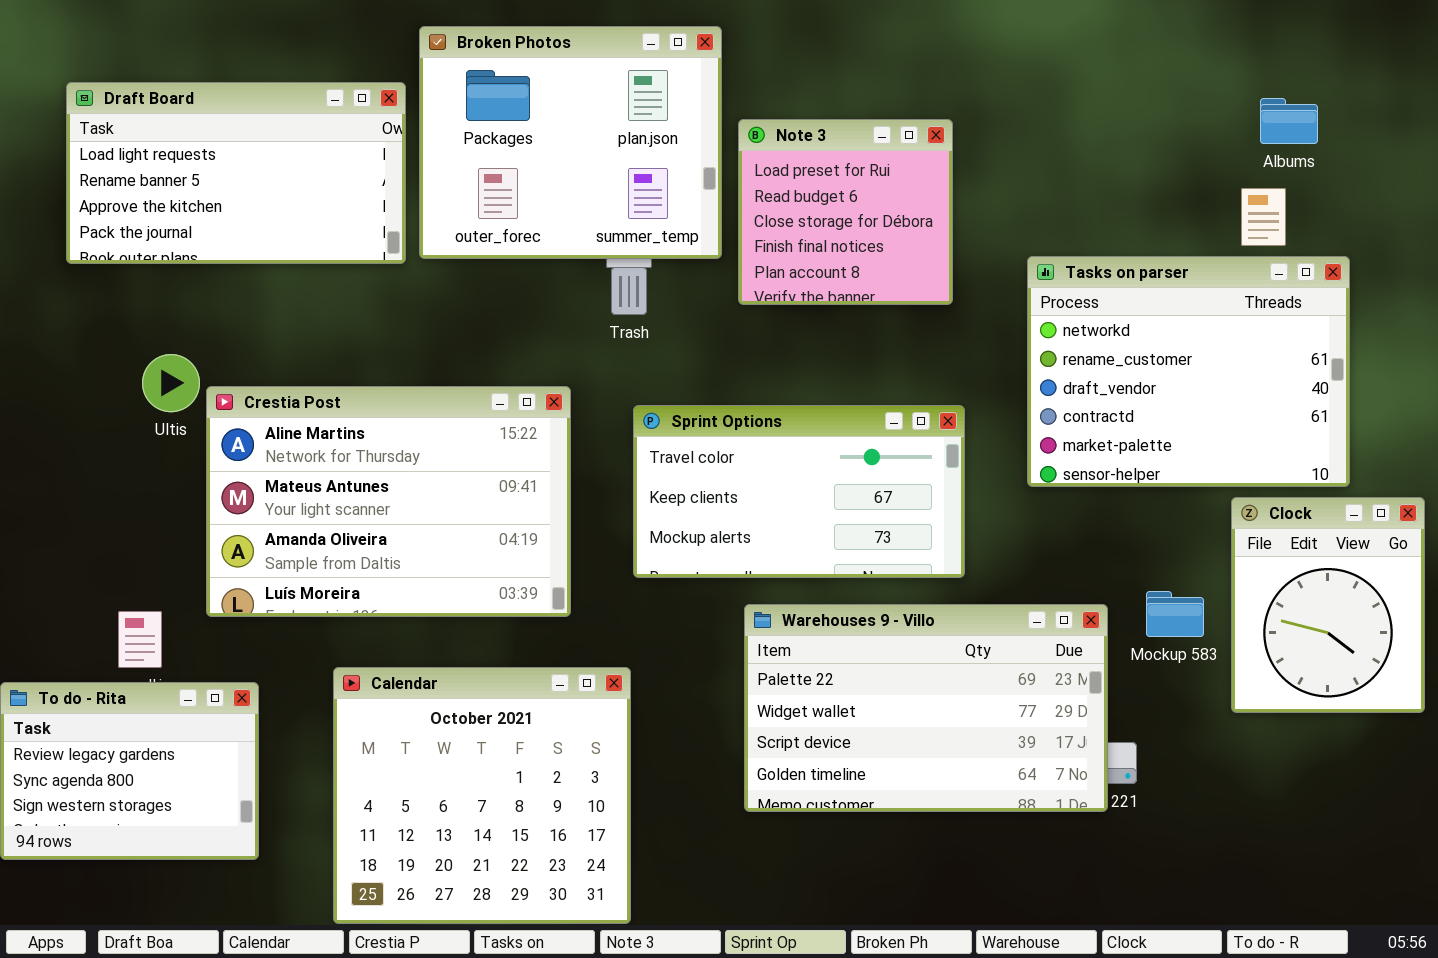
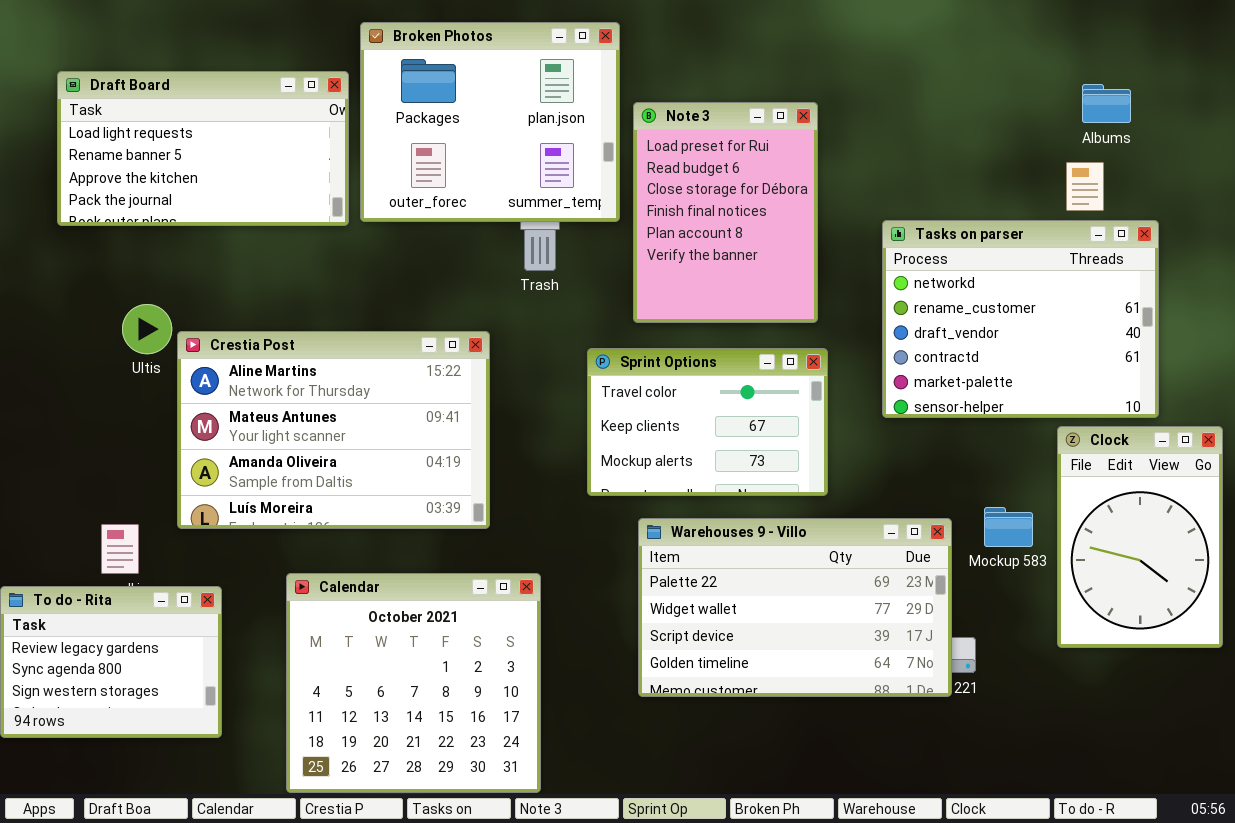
Note 3: [738,119,953,305] -> [633,102,818,323], resized
Sprint Options: [633,405,965,578] -> [587,348,828,496], resized
Clock: [1231,497,1425,713] -> [1057,426,1223,648], resized

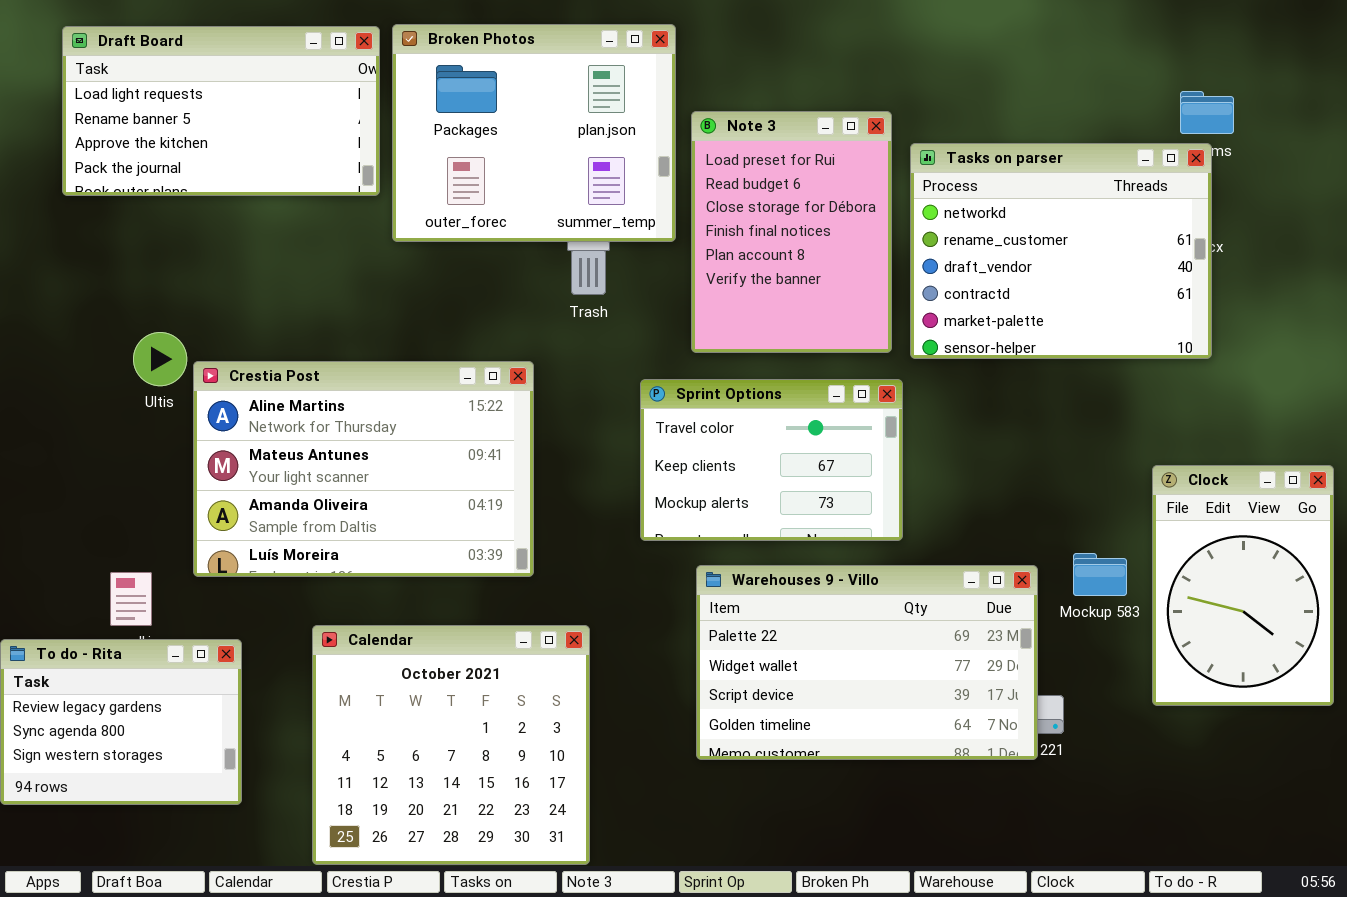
Draft Board: [57,71,349,226] -> [62,26,380,196], moved
Tasks on parser: [882,220,1159,418] -> [910,143,1212,359], moved

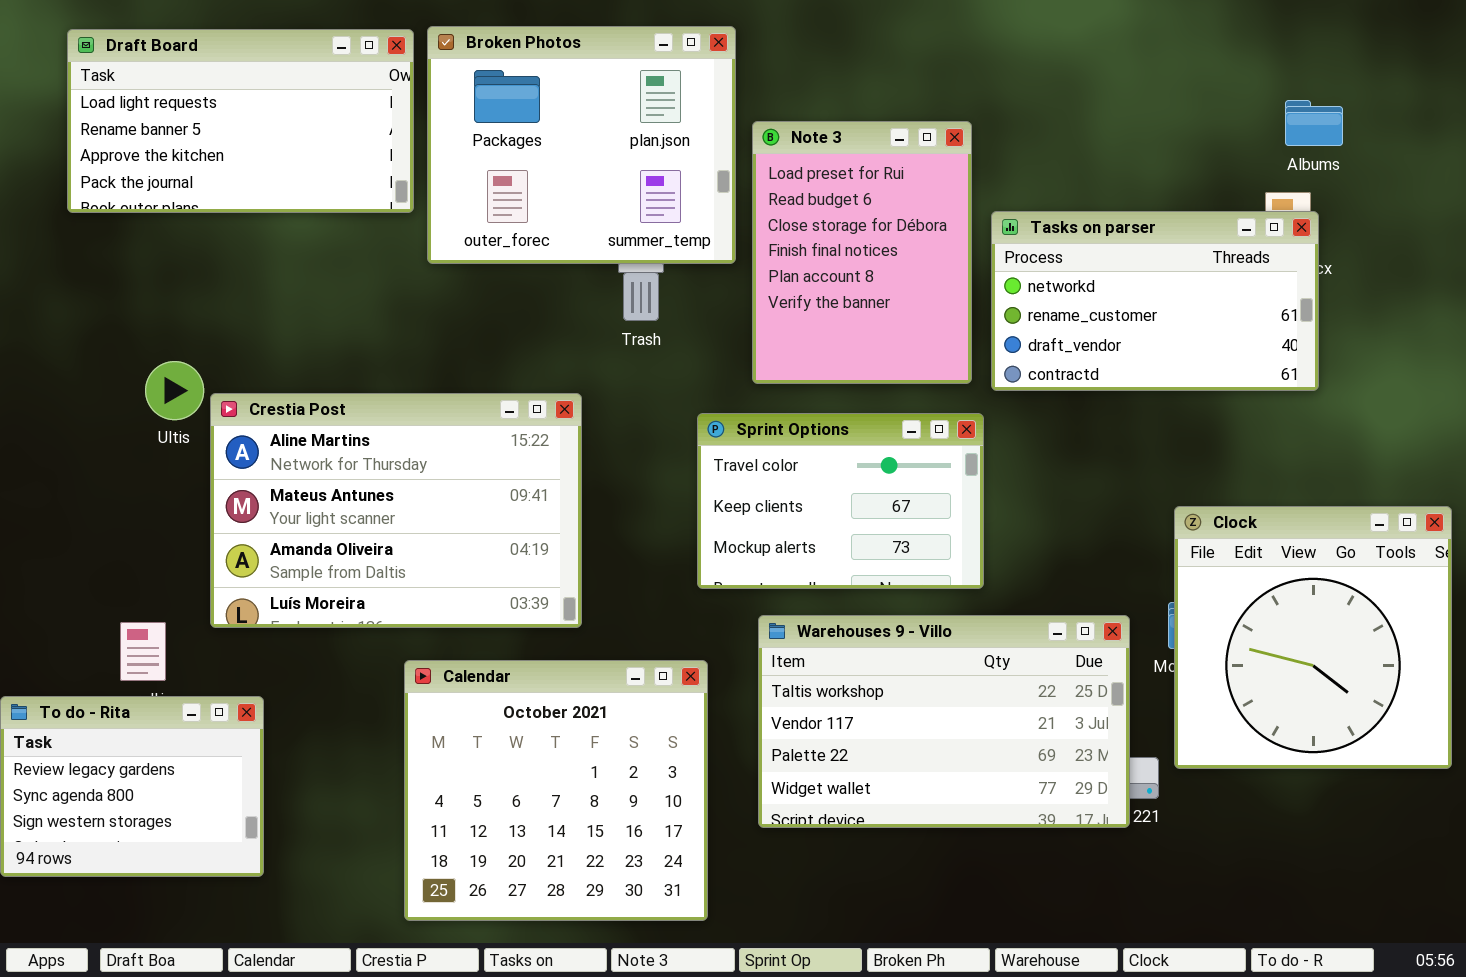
Tasks on parser: [910,143,1212,359] -> [991,211,1319,391], resized
Clock: [1152,465,1334,706] -> [1174,506,1452,769], resized
Warehouses 9 - Villo: [696,565,1038,760] -> [758,615,1130,828], scrolled up 2 rows
Calendar: [312,625,590,865] -> [404,660,708,921], moved

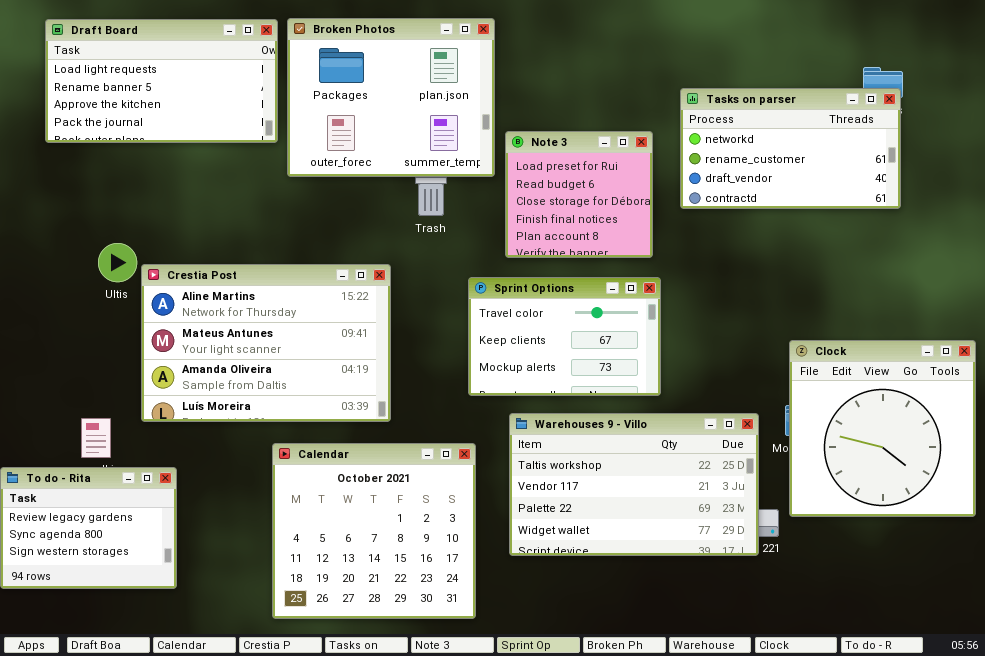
Note 3: [752,121,972,384] -> [505,131,653,258], resized
Tasks on parser: [991,211,1319,391] -> [680,88,901,209], moved

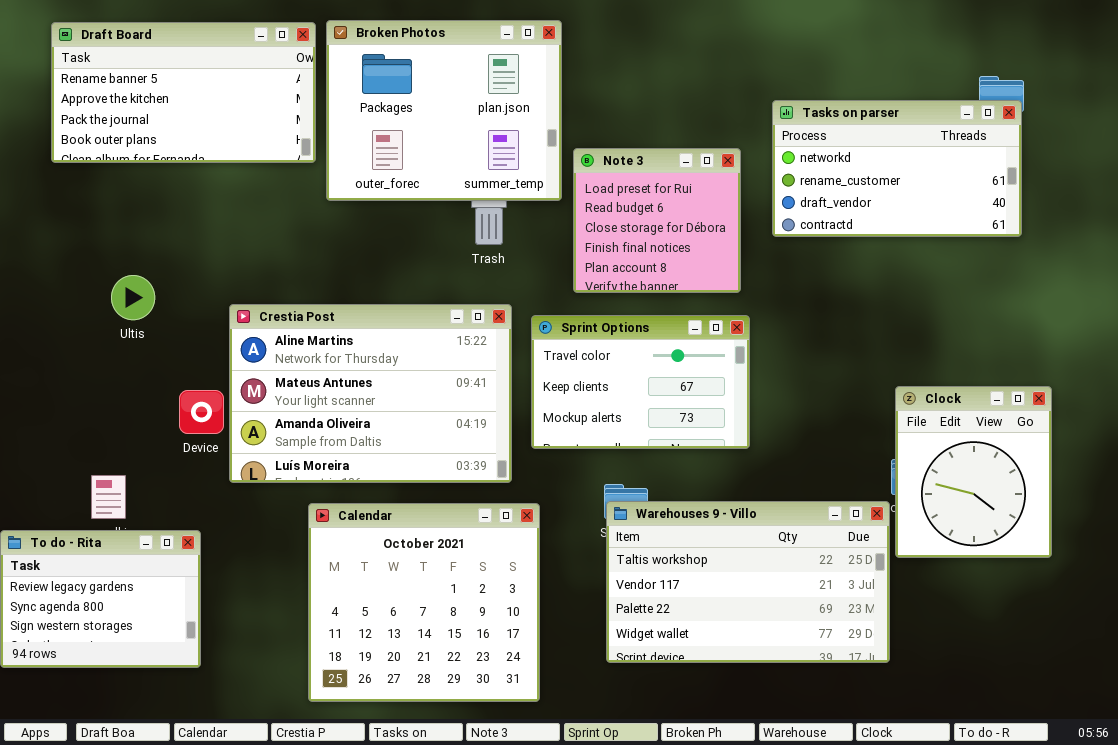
Draft Board: [45,19,278,143] -> [51,22,316,163], scrolled down 1 row
Crestia Post: [141,264,391,422] -> [229,304,512,483], moved
Clock: [789,340,976,517] -> [895,386,1052,558], resized
Warehouses 9 - Villo: [509,413,759,556] -> [606,501,890,663], moved

